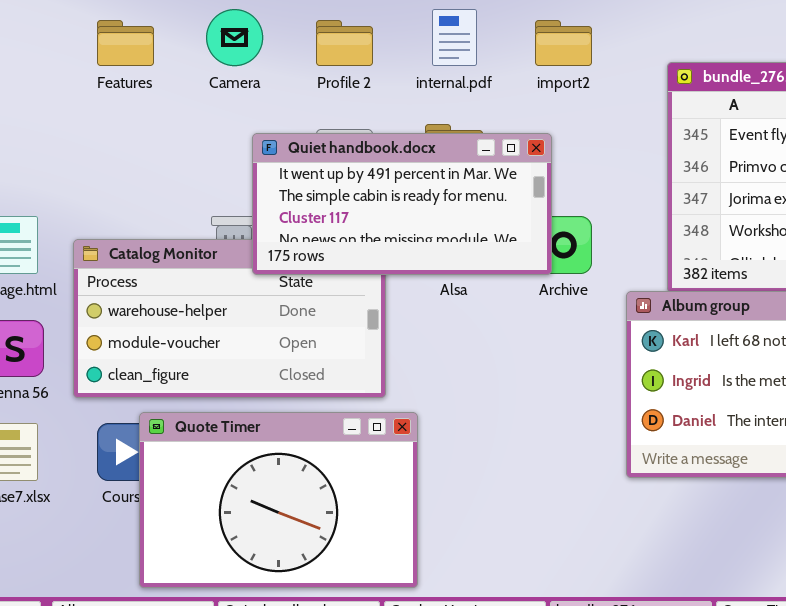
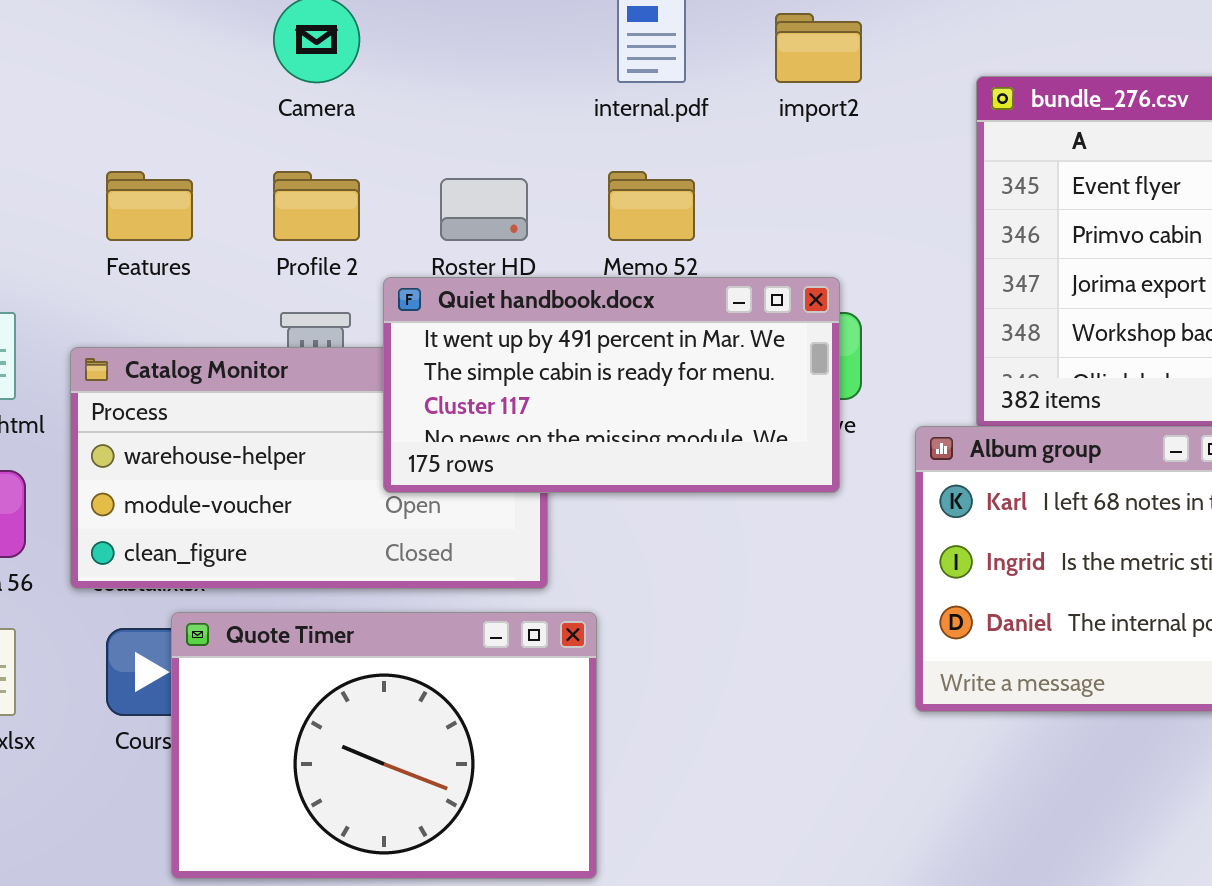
Features: [97,20,154,66] -> [106,171,193,241], moved
Profile 2: [316,20,373,66] -> [273,171,360,241], moved
Quiet handbook.docx: [252,133,552,275] -> [383,277,840,493], moved

